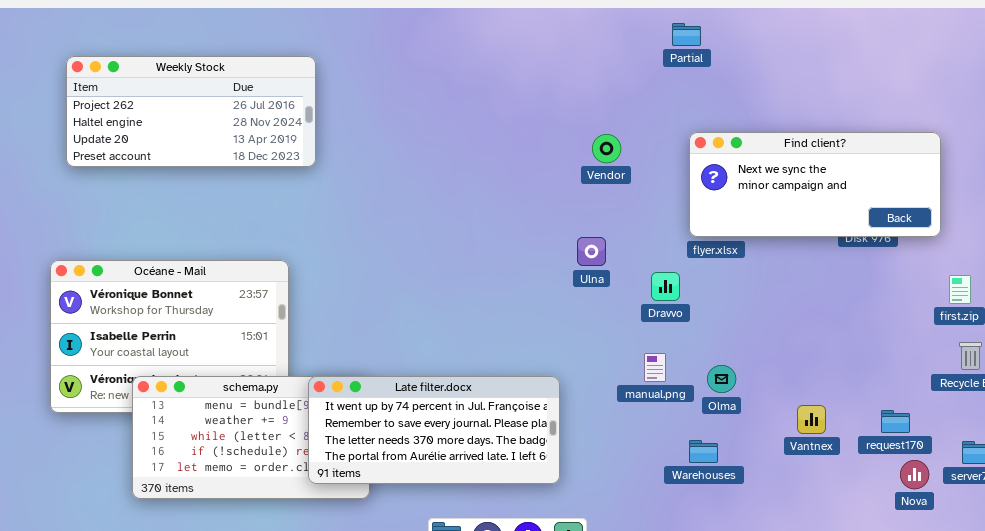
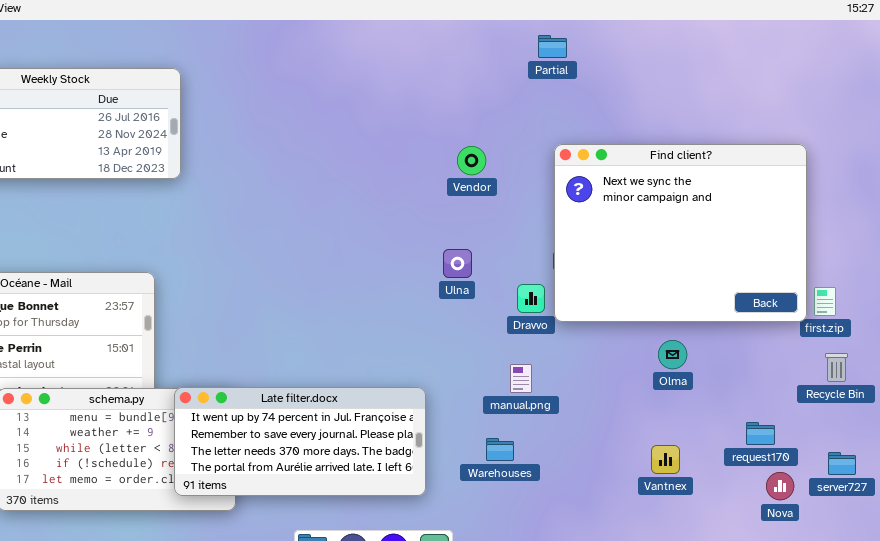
Find client?: [689,132,941,237] -> [554,144,807,322], resized
Olma: [707,365,736,393] -> [658,340,687,369], moved
Vantnex: [797,405,826,434] -> [651,445,680,474], moved
Warehouses: [689,440,718,463] -> [486,438,514,461], moved

